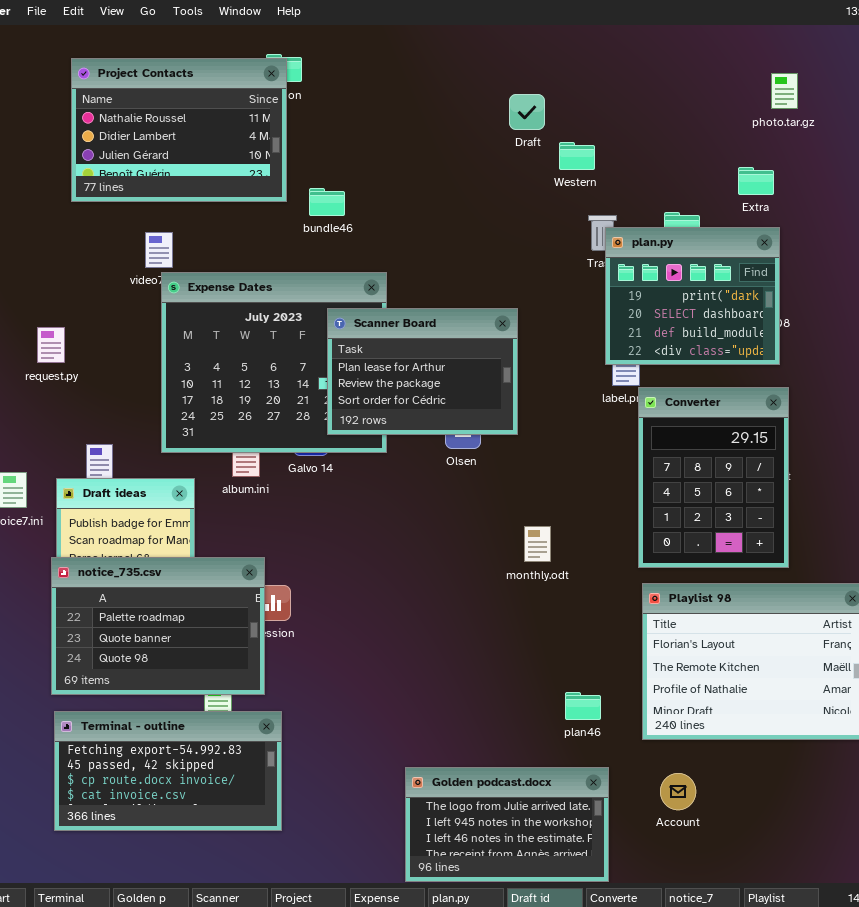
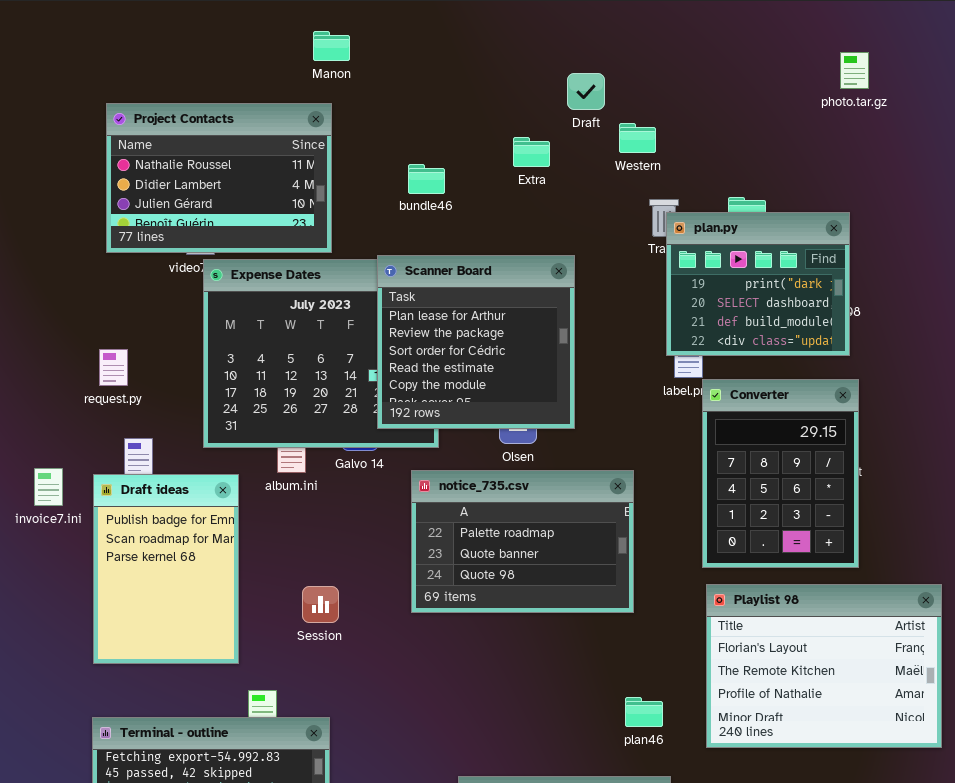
Project Contacts: [71,58,287,202] -> [106,103,332,253], moved
Extra: [738,167,774,195] -> [513,137,550,167], moved
bundle46: [309,188,345,216] -> [408,164,445,194], moved
Scanner Board: [327,308,518,435] -> [377,255,575,429], resized
request.py: [37,327,65,363] -> [99,349,128,386], moved
notice_735.csv: [51,557,265,695] -> [411,470,634,613], moved

